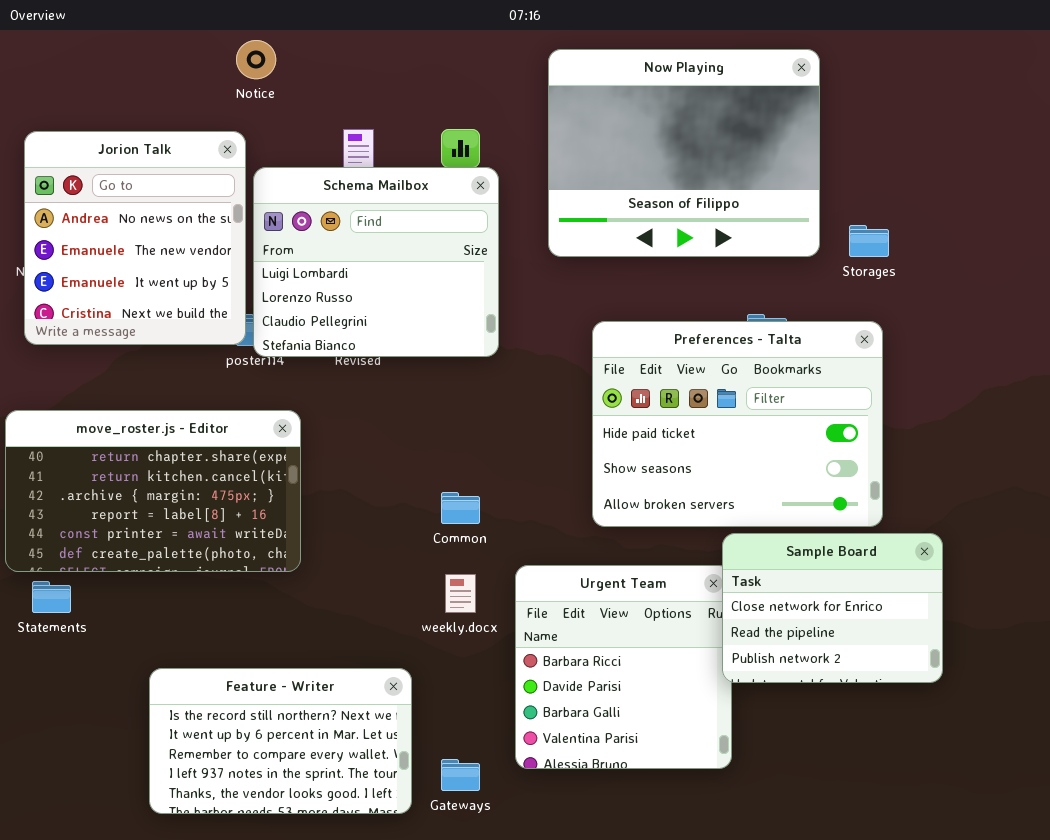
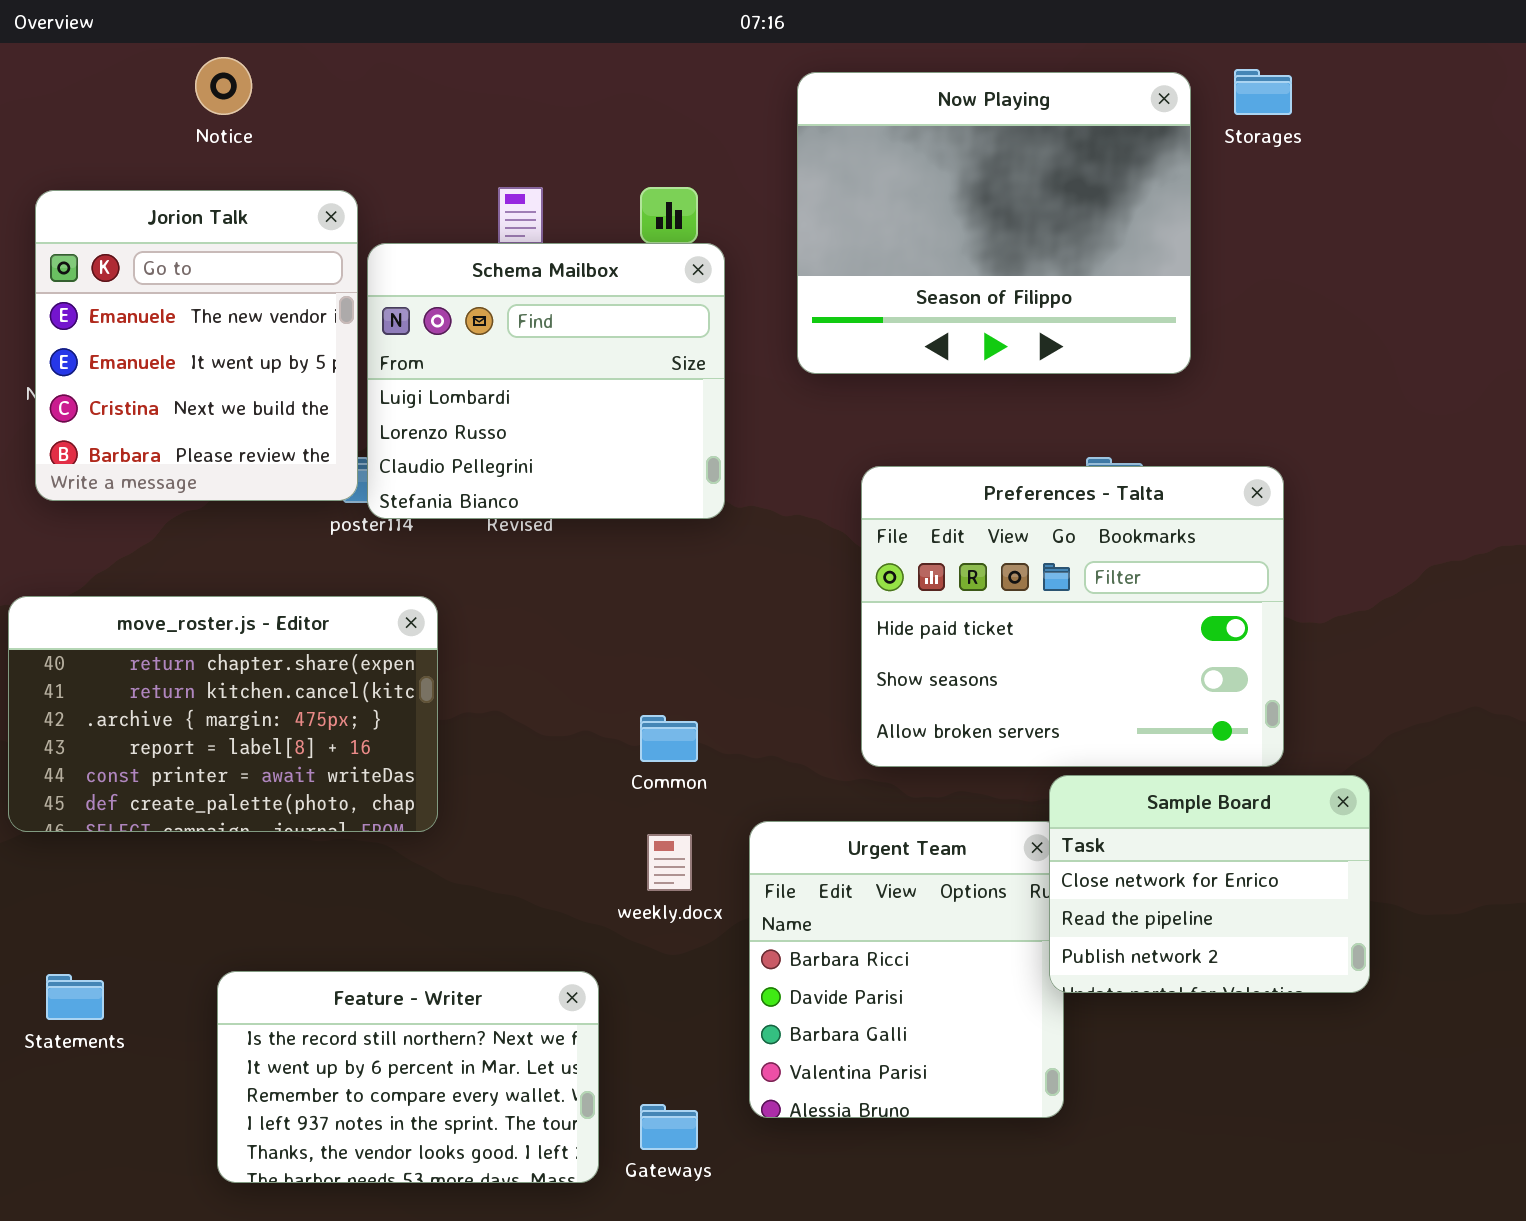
Notice: [236,40,276,79] -> [195,57,252,115], moved
Jorion Talk: [24,131,246,345] -> [35,190,358,501], scrolled down 1 row
Storages: [849,225,889,257] -> [1234,69,1292,115], moved
Statements: [32,581,71,613] -> [46,974,104,1020], moved

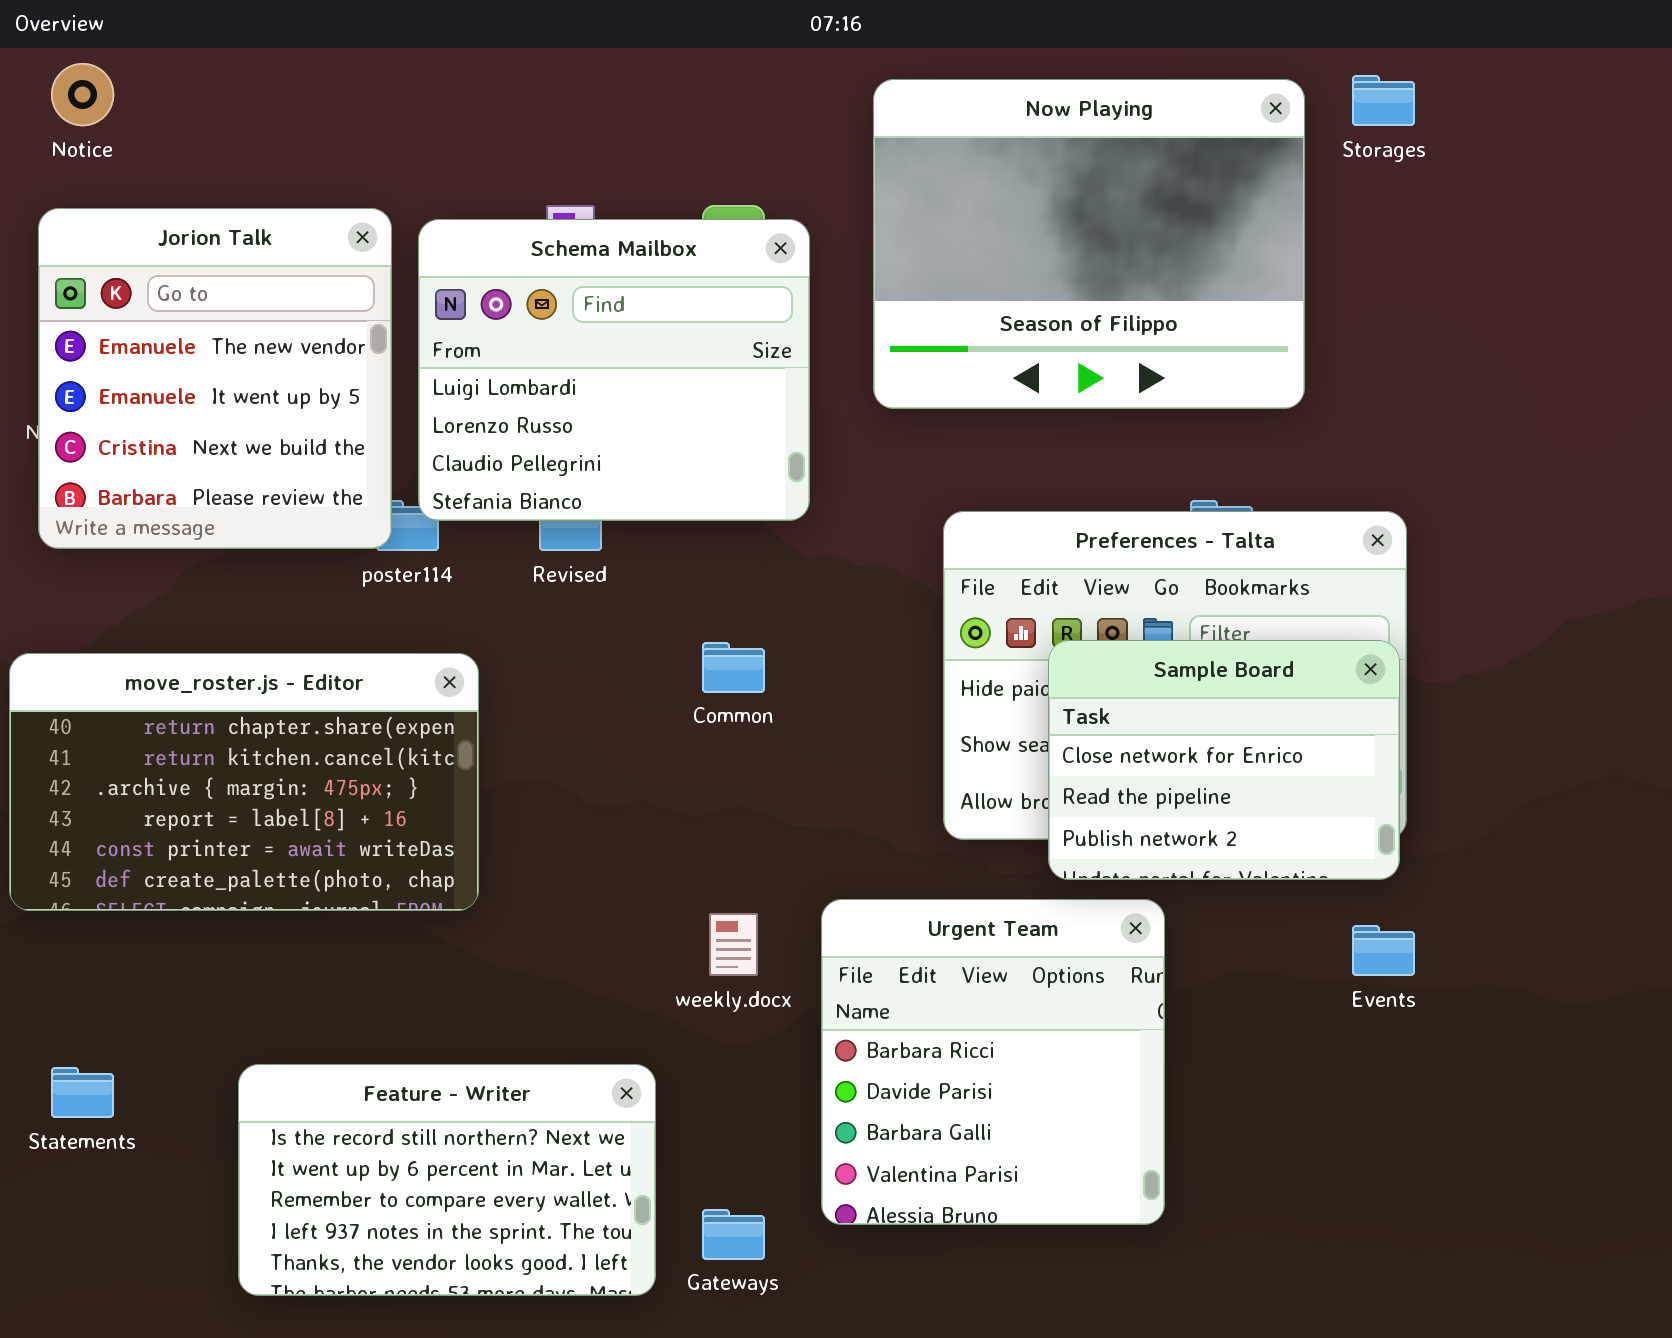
Notice: [195,57,252,115] -> [51,63,114,126], moved
Schema Mailbox: [367,243,725,519] -> [418,219,810,521], moved
Common: [640,715,698,762] -> [702,642,765,693], moved
Sample Board: [1049,775,1370,993] -> [1048,640,1400,880], moved

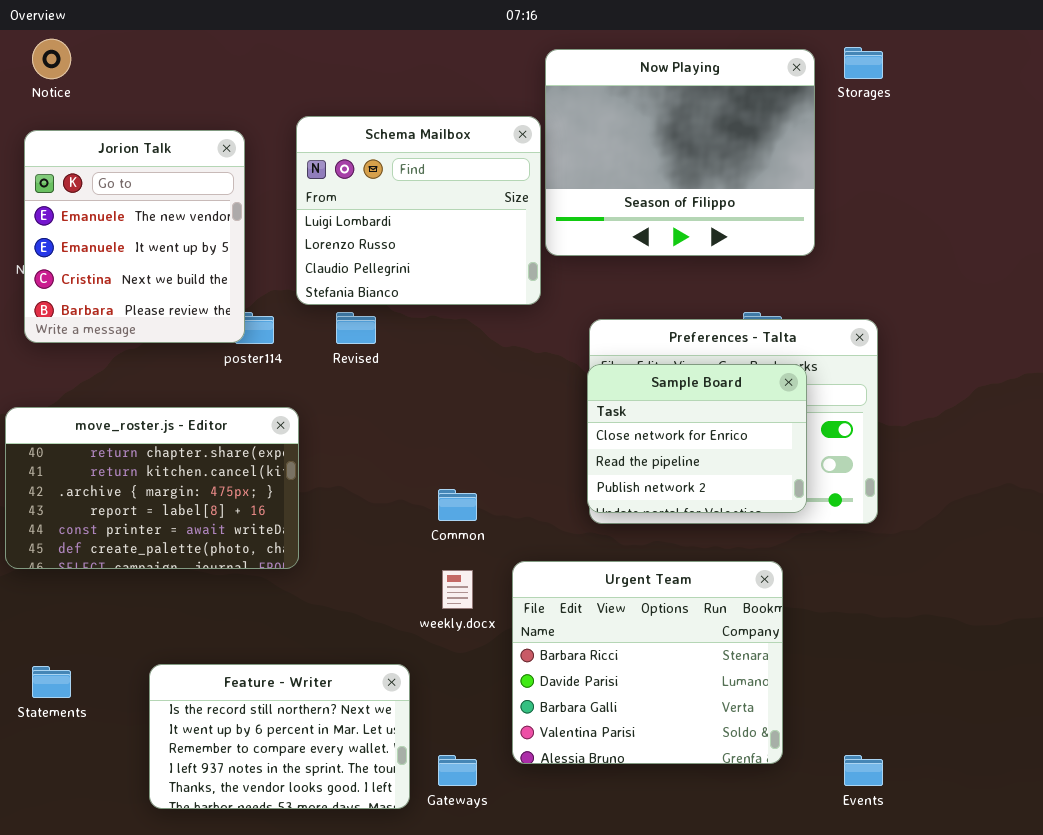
Schema Mailbox: [418,219,810,521] -> [296,116,541,305], moved
Sample Board: [1048,640,1400,880] -> [587,364,807,513], moved
Common: [702,642,765,693] -> [438,489,477,521], moved
Urgent Team: [821,899,1165,1225] -> [512,561,783,764], resized
Events: [1352,925,1415,976] -> [844,755,883,786], moved

